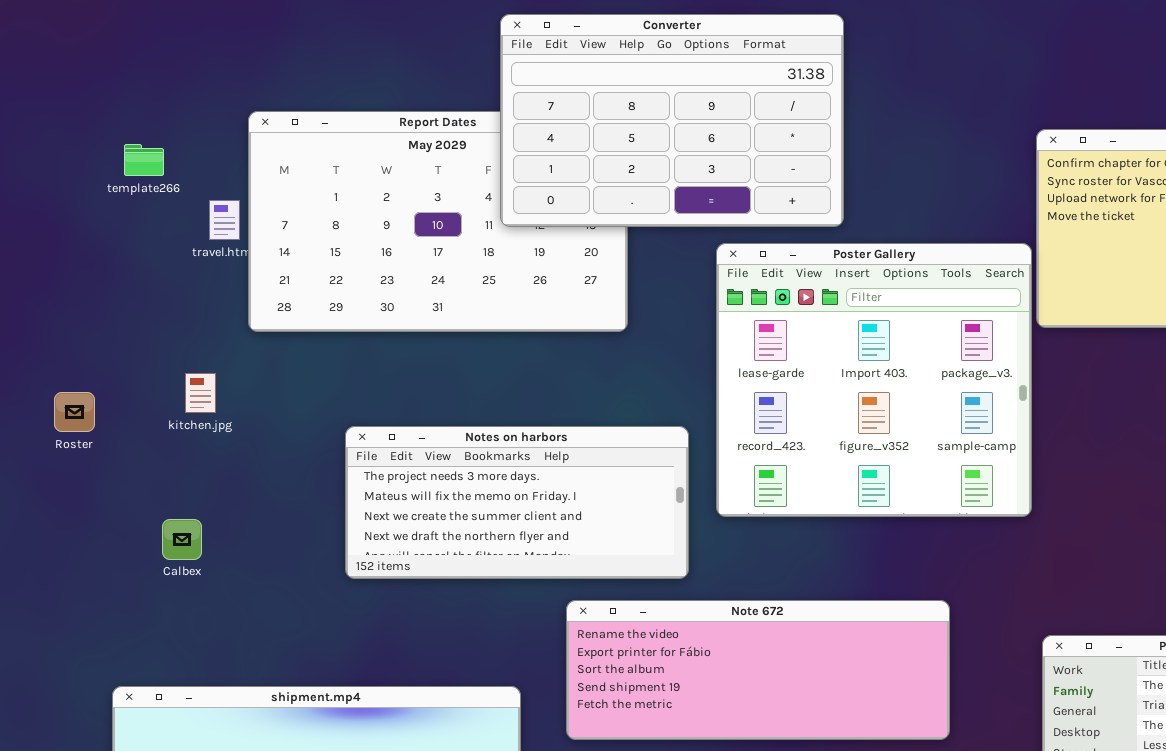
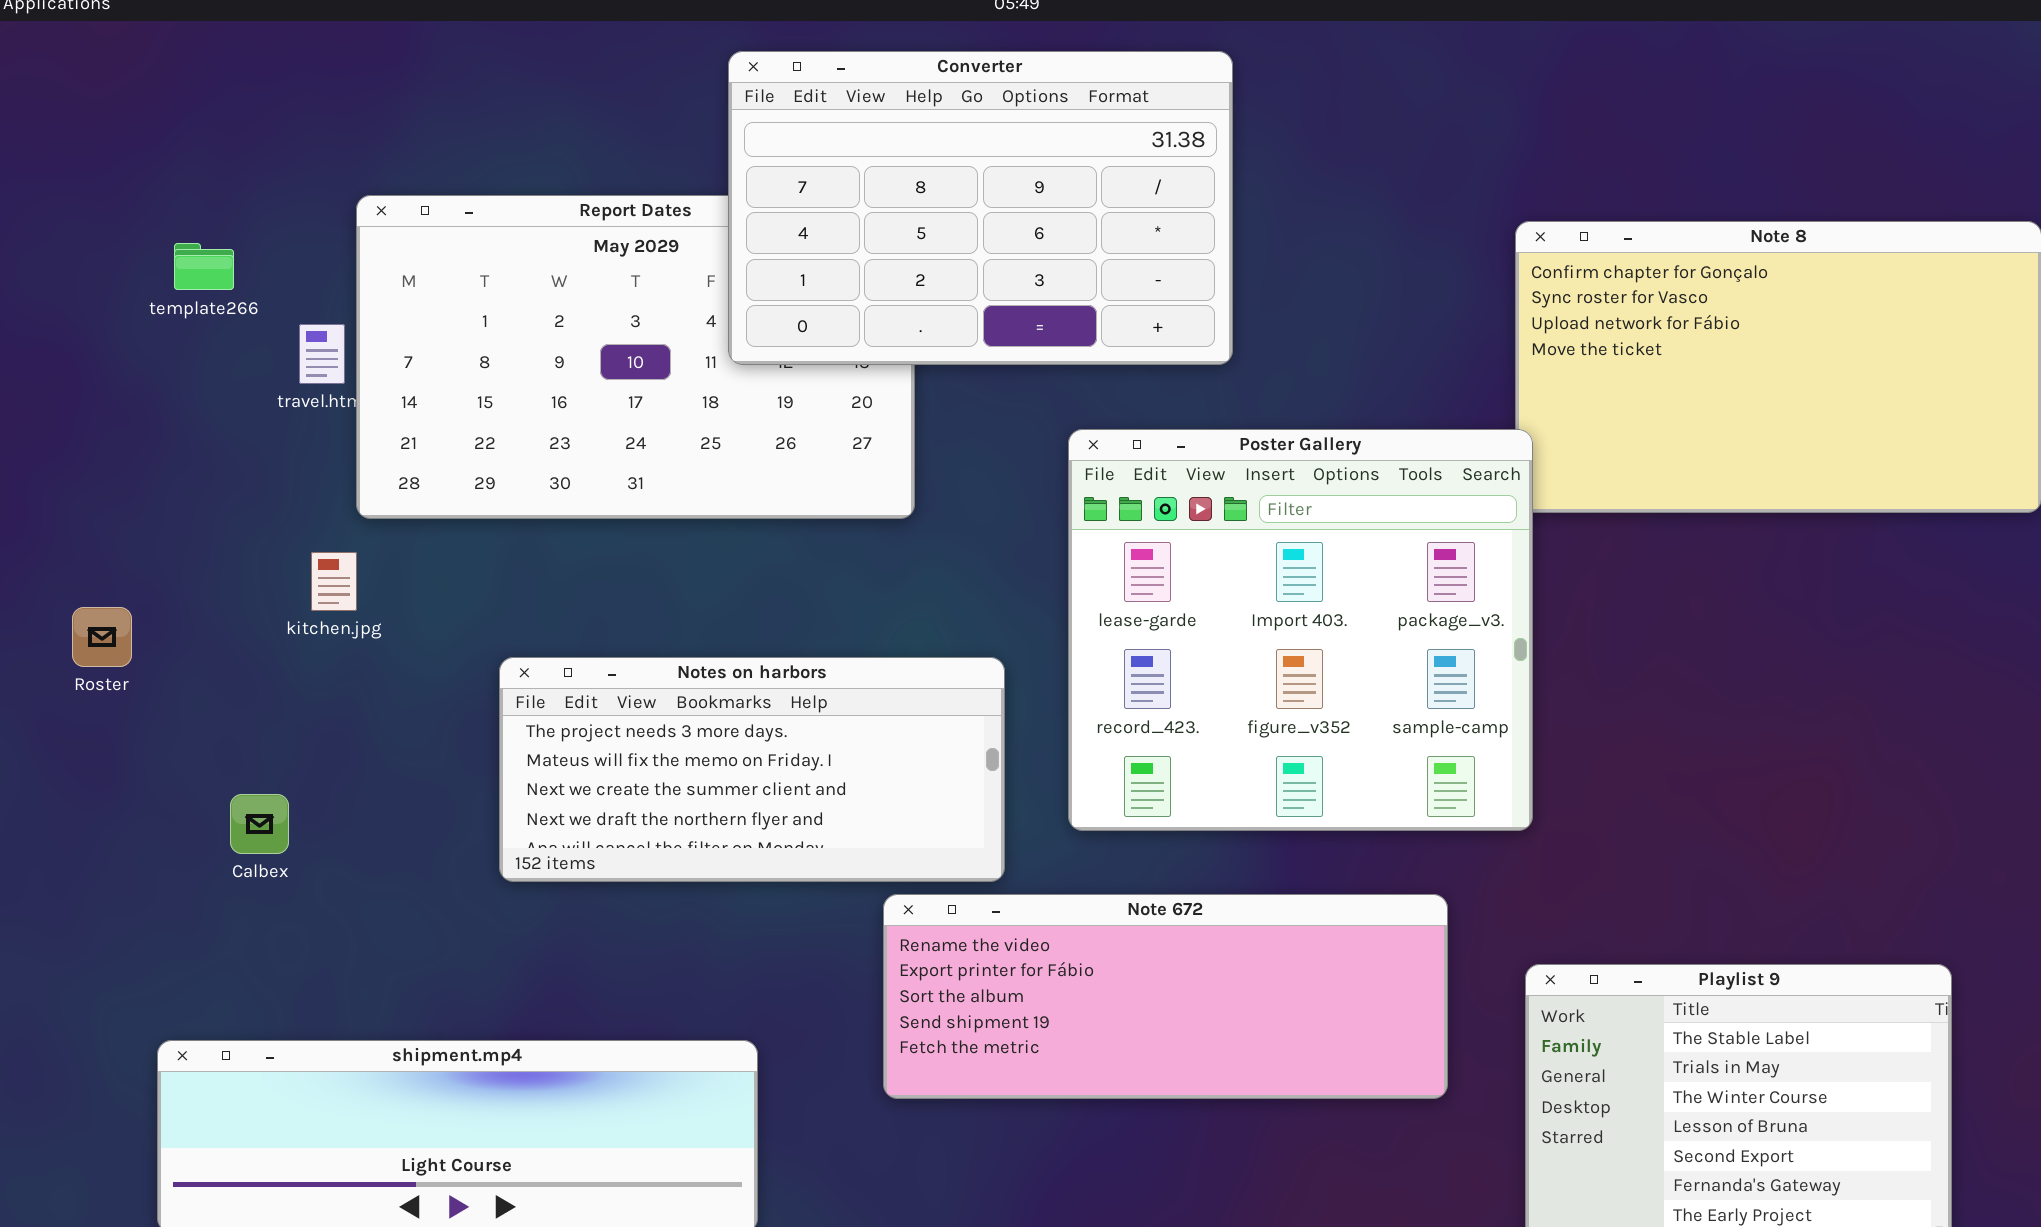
Poster Gallery: [716,243,1032,517] -> [1068,429,1533,831], moved
kitchen.jpg: [185,373,216,413] -> [311,552,357,611], moved
Note 672: [566,600,950,740] -> [883,894,1448,1099], moved

